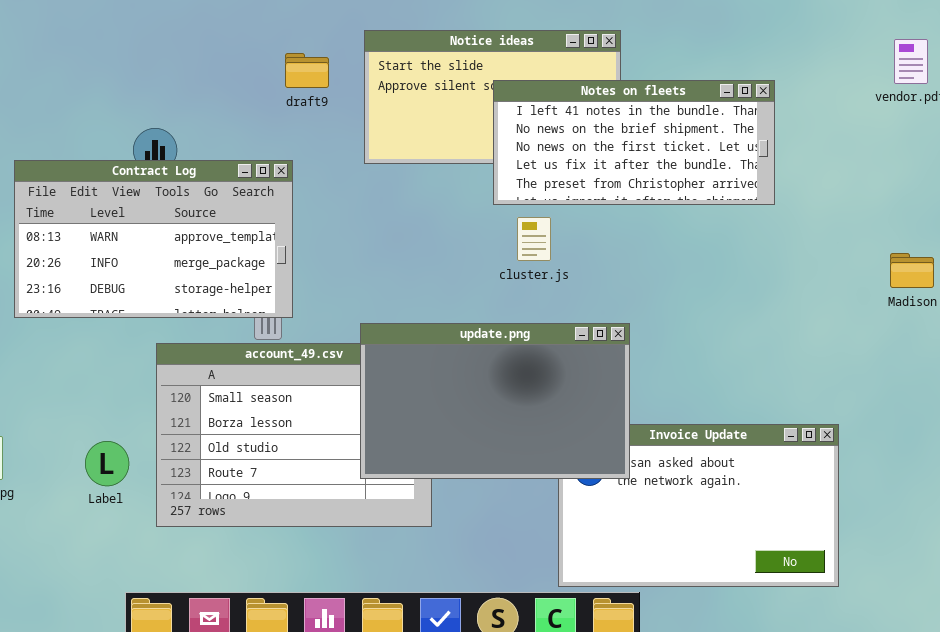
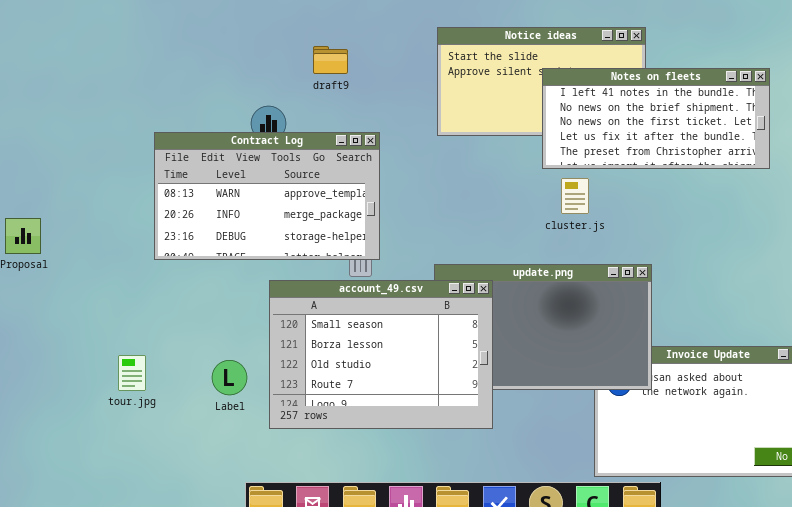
draft9: [285,53,329,88] -> [313,46,348,74], moved
account_49.csv: [156,343,432,527] -> [269,280,493,429], raised

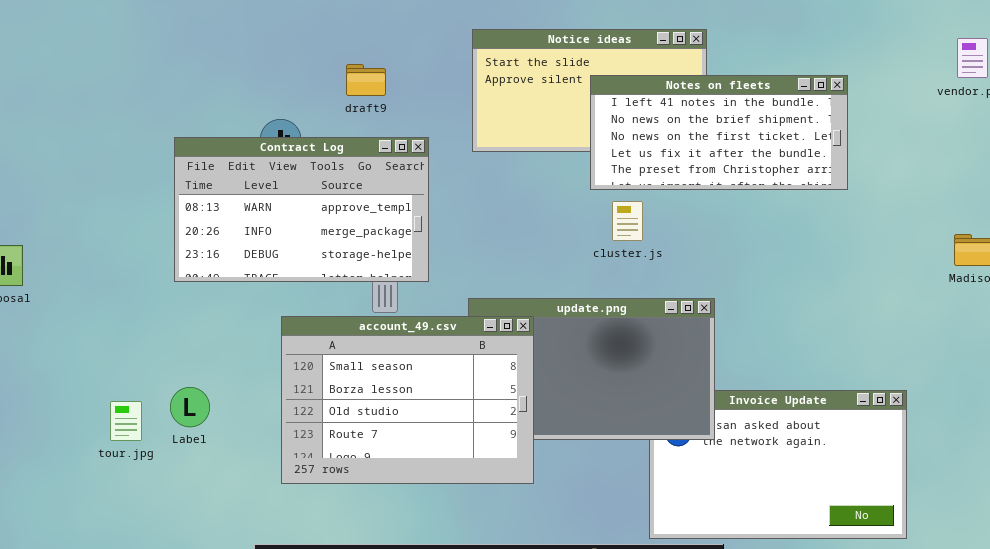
draft9: [313,46,348,74] -> [346,64,386,96], moved
Contract Log: [154,132,380,260] -> [174,137,429,282], moved
Label: [212,360,247,395] -> [170,387,210,427], moved

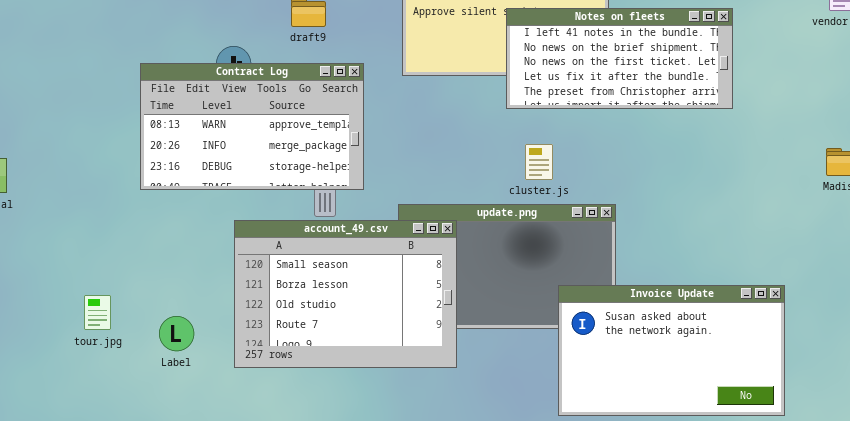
cluster.js: [612,201,643,241] -> [525,144,553,180], moved
Label: [170,387,210,427] -> [159,316,194,351], moved
Invoice Update: [649,390,907,539] -> [558,285,785,416], raised

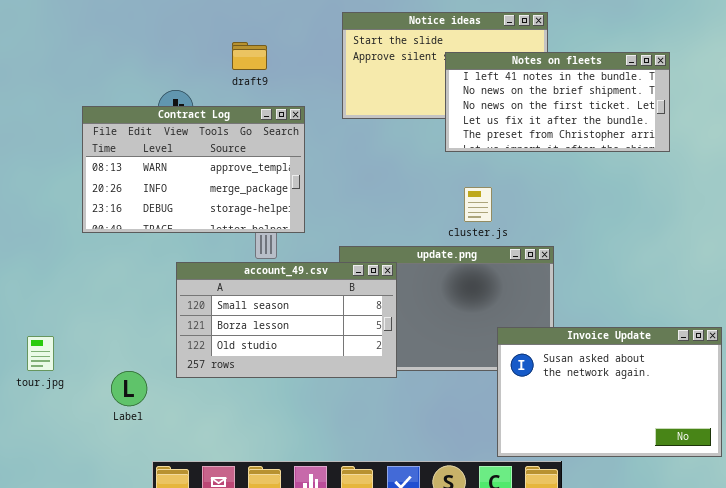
account_49.csv: [234,220,457,368] -> [176,262,397,378], resized
Label: [159,316,194,351] -> [111,371,147,406], moved

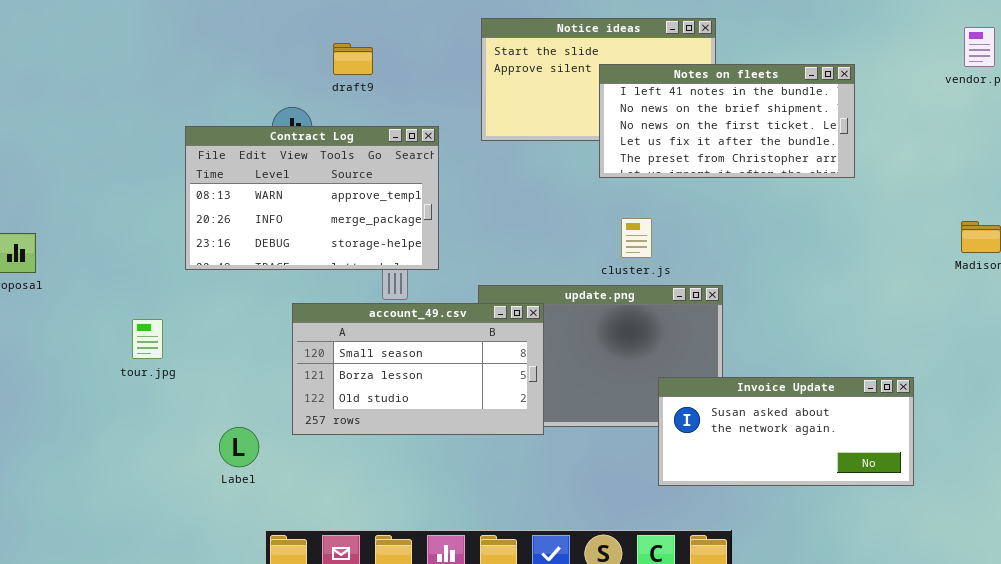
draft9: [232,42,267,70] -> [333,43,373,75], moved
Invoice Update: [497,327,722,457] -> [658,377,914,486], resized
tour.jpg: [27,336,54,371] -> [132,319,163,359], moved

